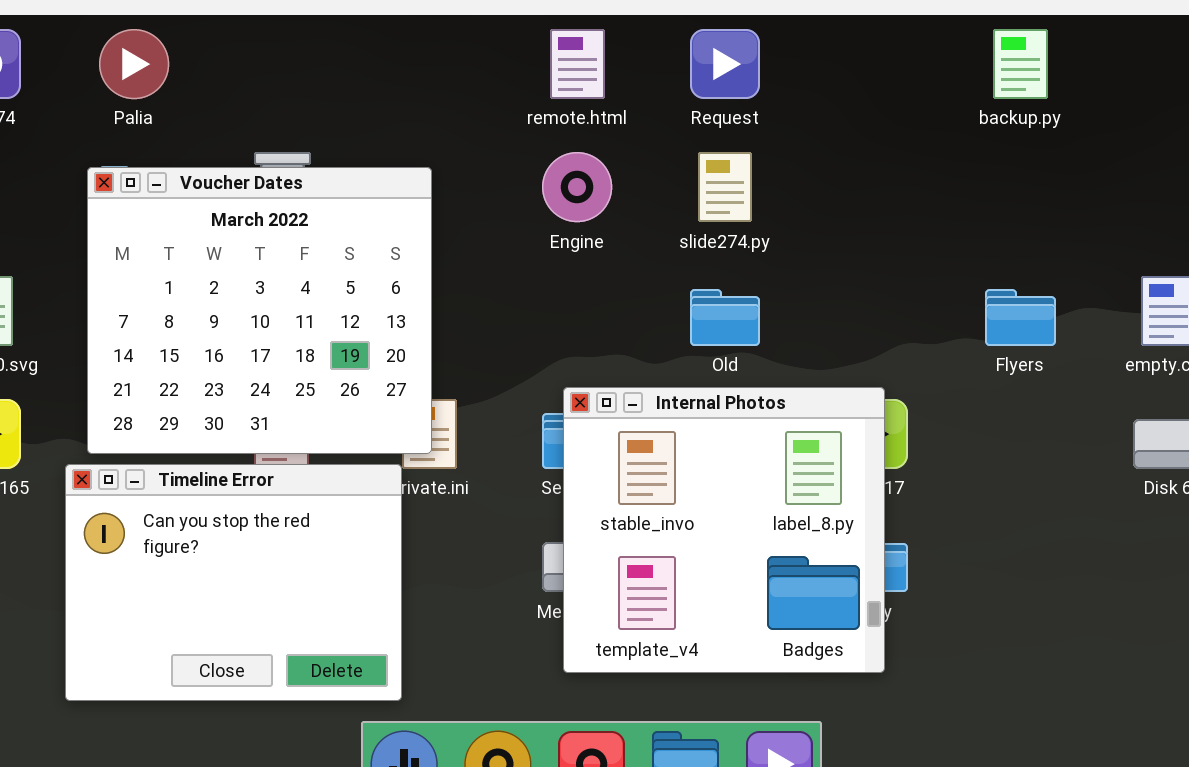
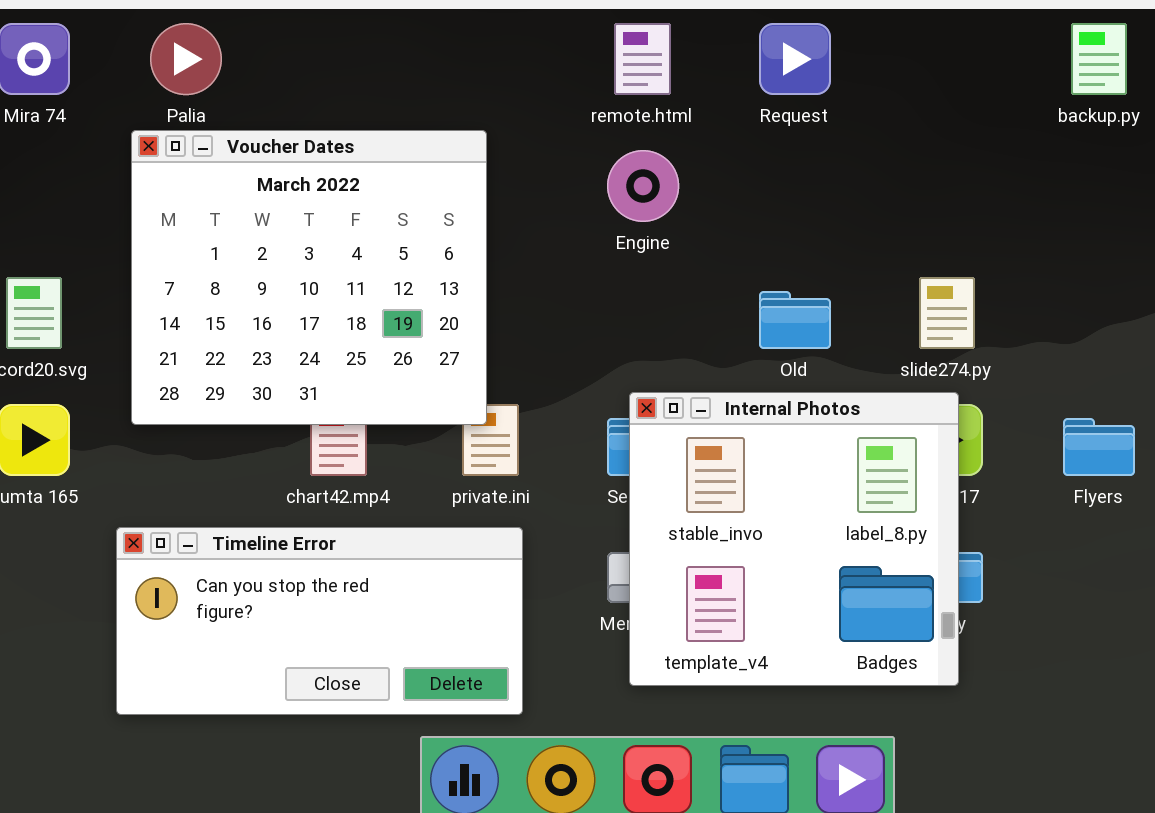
slide274.py: [698,152,752,222] -> [919,277,975,349], moved
Voucher Dates: [87,167,432,454] -> [131,130,487,425], moved
Flyers: [985,289,1056,346] -> [1063,418,1135,476], moved
Timeline Error: [65,464,402,701] -> [116,527,523,715], resized

